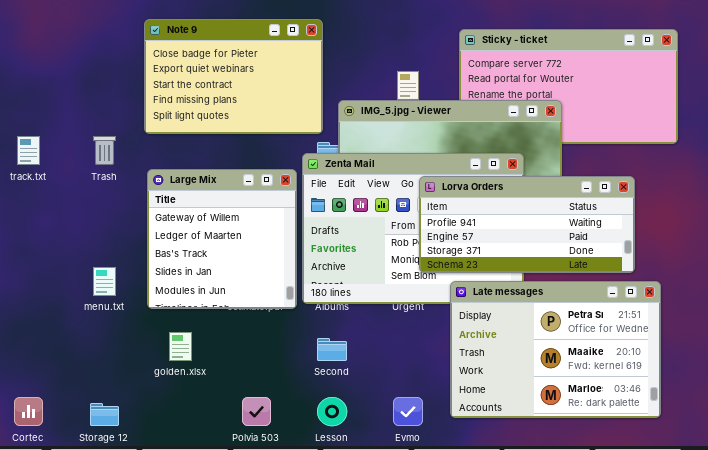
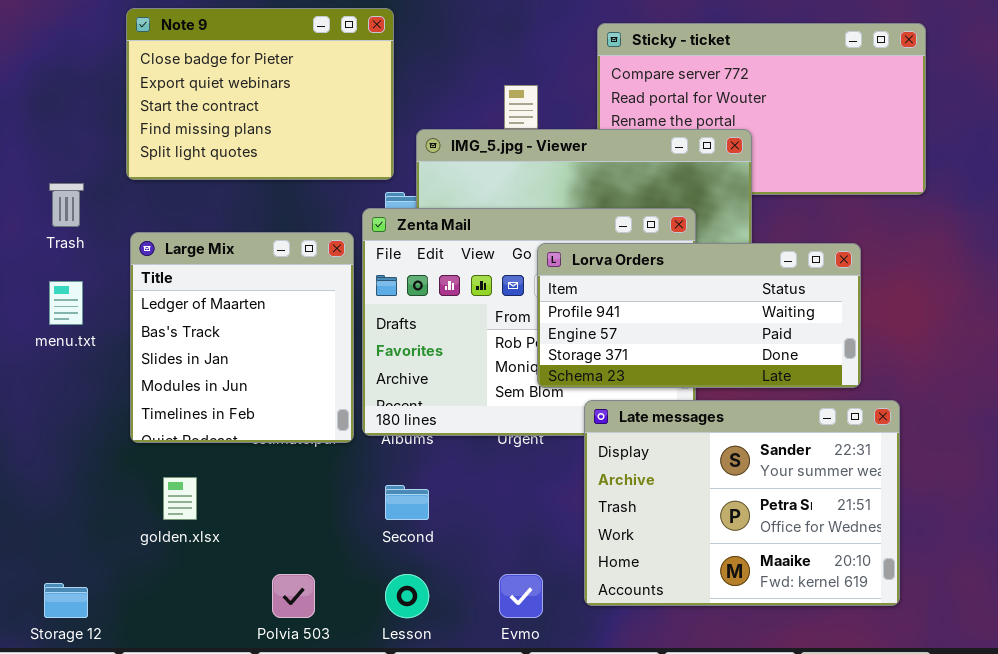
Large Mix: [147,169,297,309] -> [130,232,354,443], scrolled down 1 row
menu.txt: [93,267,116,296] -> [49,281,83,325], moved
Late messages: [450,281,661,418] -> [584,400,900,606], scrolled up 1 row

